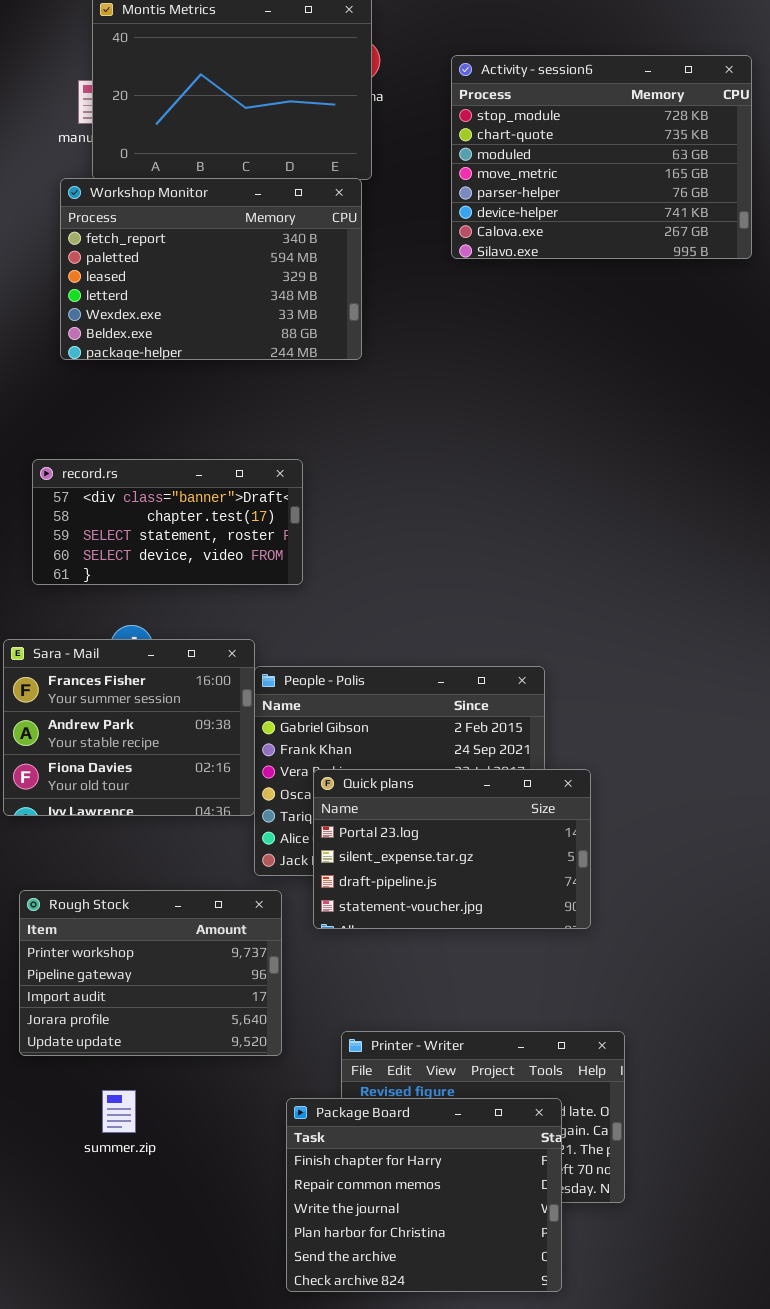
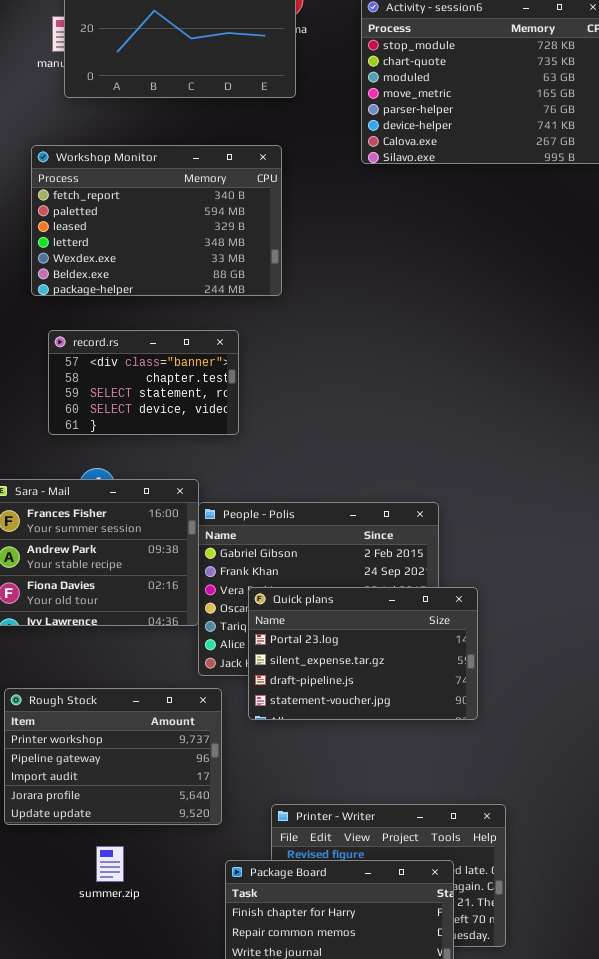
Workshop Monitor: [60,178,362,360] -> [31,145,282,296], moved
record.rs: [32,459,303,585] -> [48,330,239,435], resized
summer.zip: [102,1090,136,1133] -> [96,846,124,882], moved

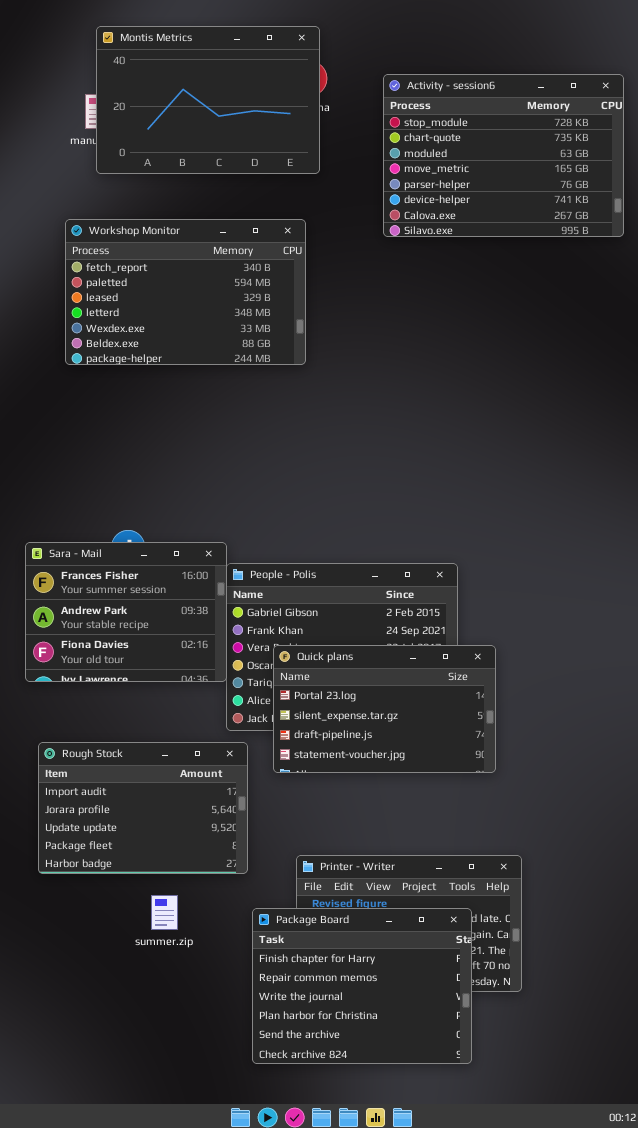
record.rs: [48,330,239,435] -> none, closed
Rough Stock: [4,688,222,825] -> [38,742,248,874], scrolled down 2 rows
summer.zip: [96,846,124,882] -> [151,895,178,930], moved

